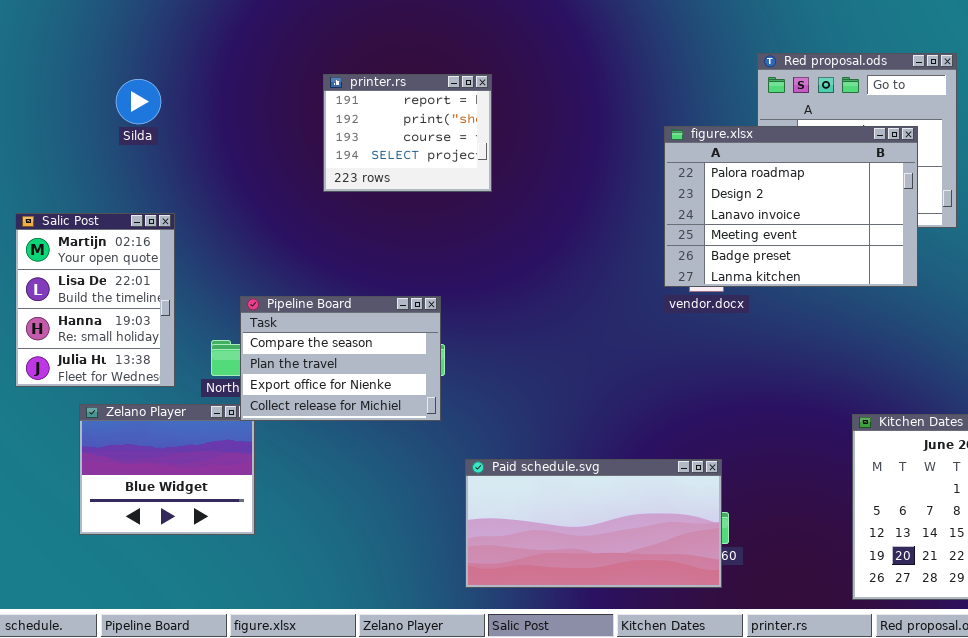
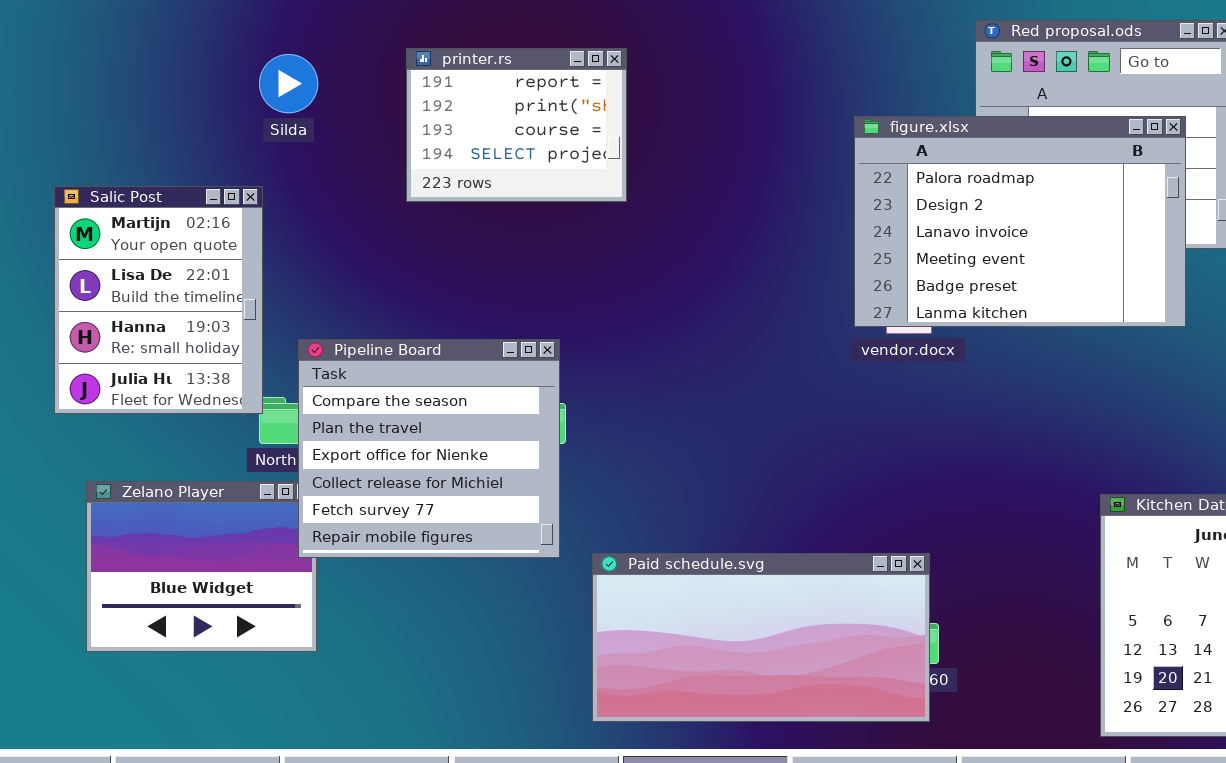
Silda: [116,79,161,124] -> [259,54,318,113], moved
Salic Post: [15,213,175,387] -> [54,186,263,414], moved
Pipeline Board: [240,296,441,421] -> [298,339,560,558], resized

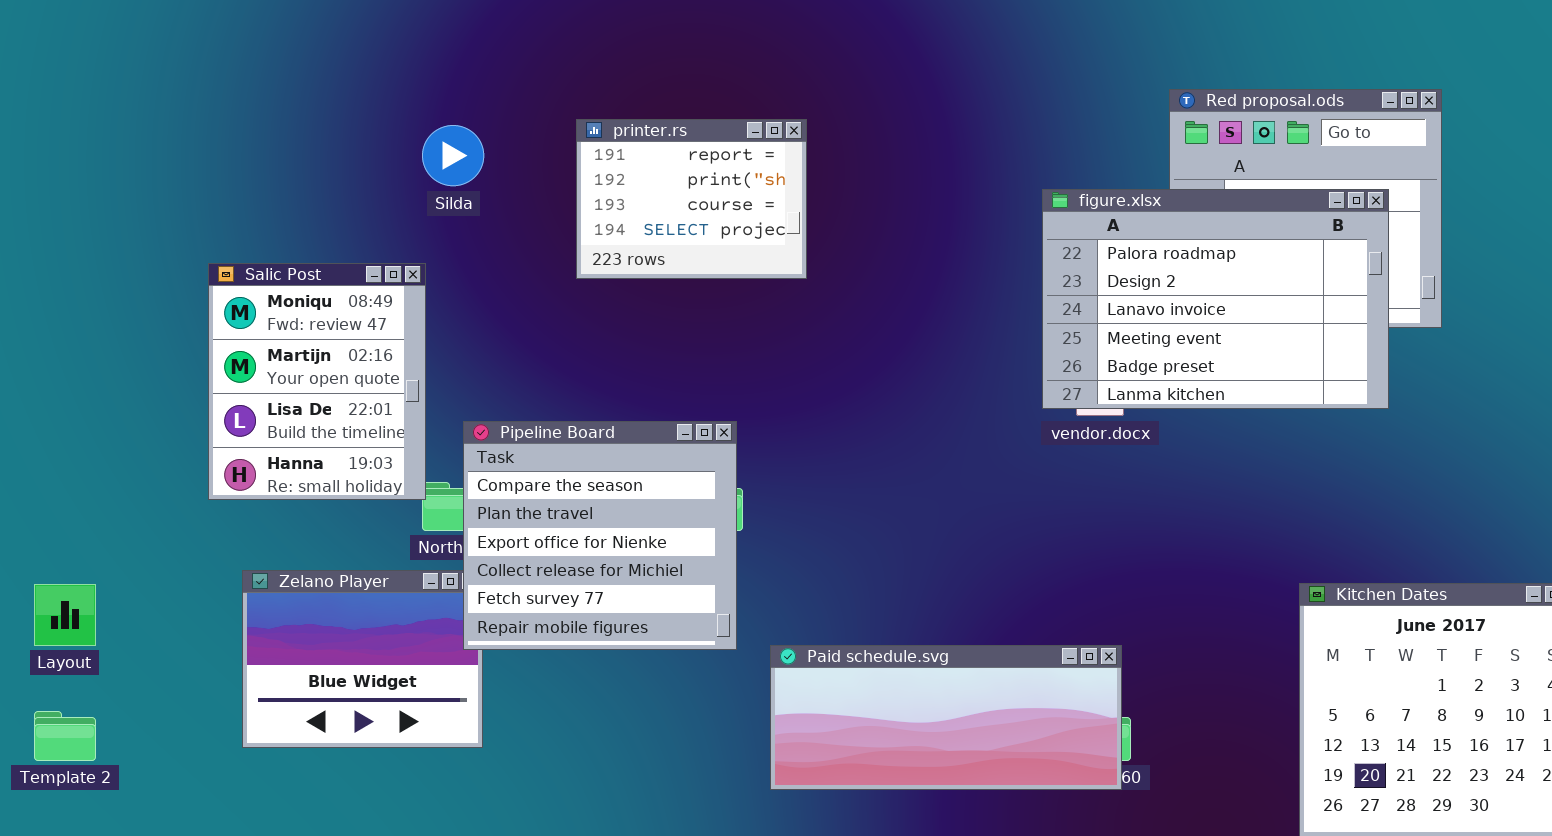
Salic Post: [54,186,263,414] -> [208,263,426,500], scrolled up 1 row
Paid schedule.svg: [592,553,930,722] -> [770,645,1122,790], resized

